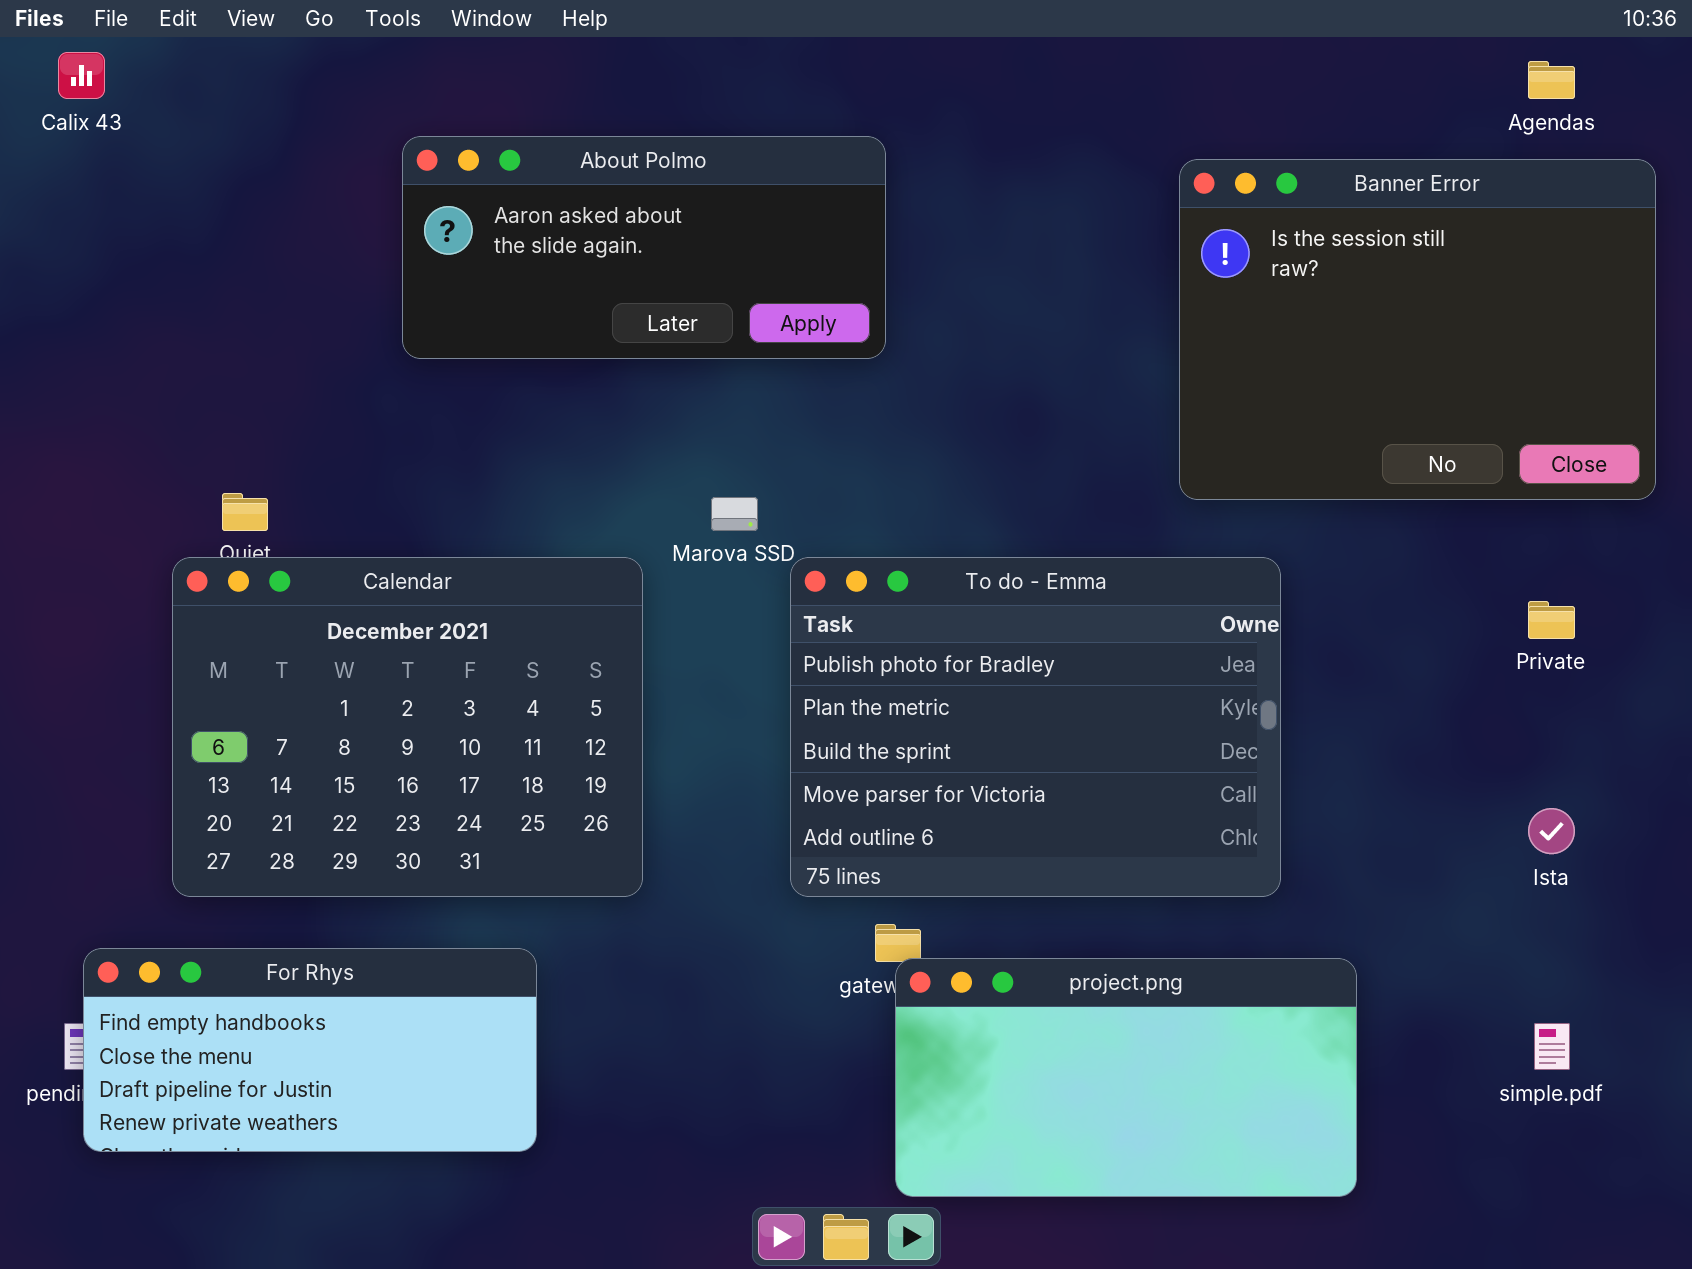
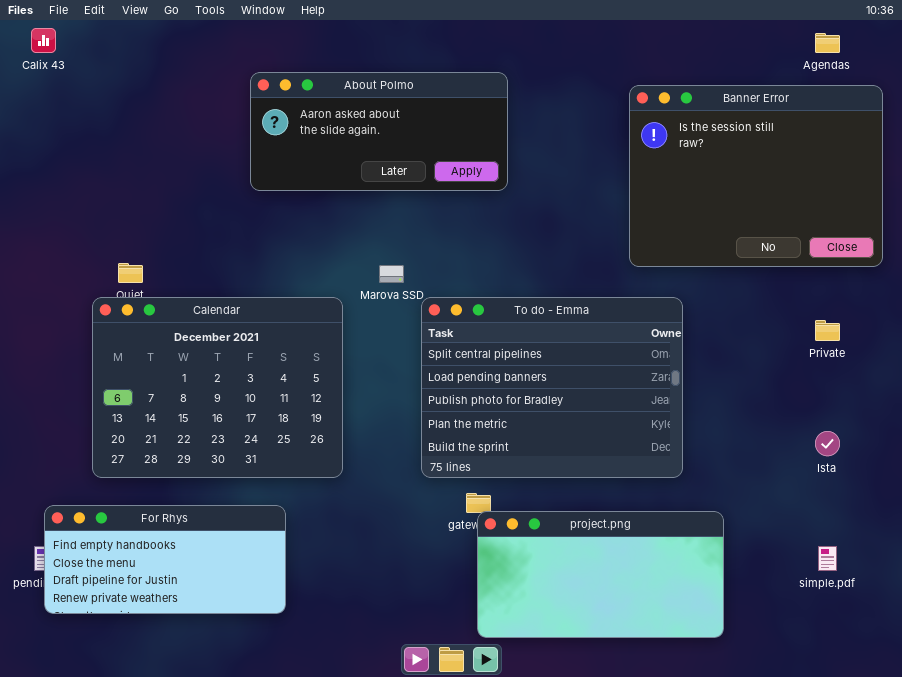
About Polmo: [402,136,886,359] -> [250,72,508,191], moved
To do - Emma: [790,557,1281,897] -> [421,297,683,478], scrolled up 2 rows

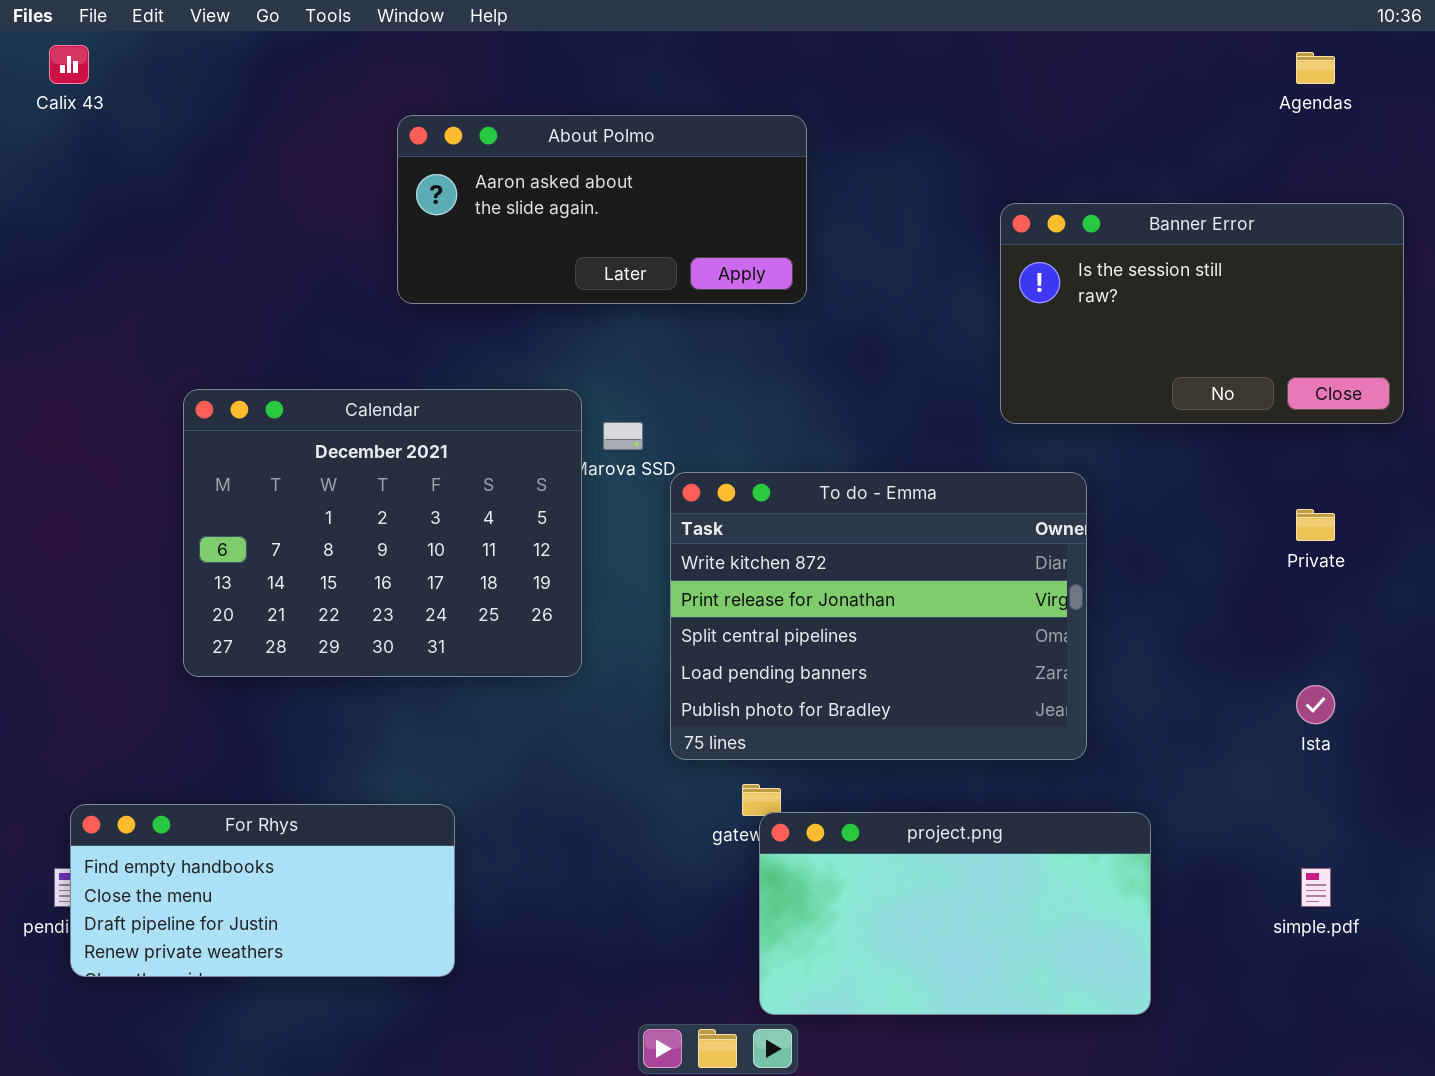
Banner Error: [629,85,883,267] -> [1000,203,1404,424], resized
Calendar: [92,297,343,478] -> [183,389,582,677], moved
To do - Emma: [421,297,683,478] -> [670,472,1087,760], scrolled up 2 rows

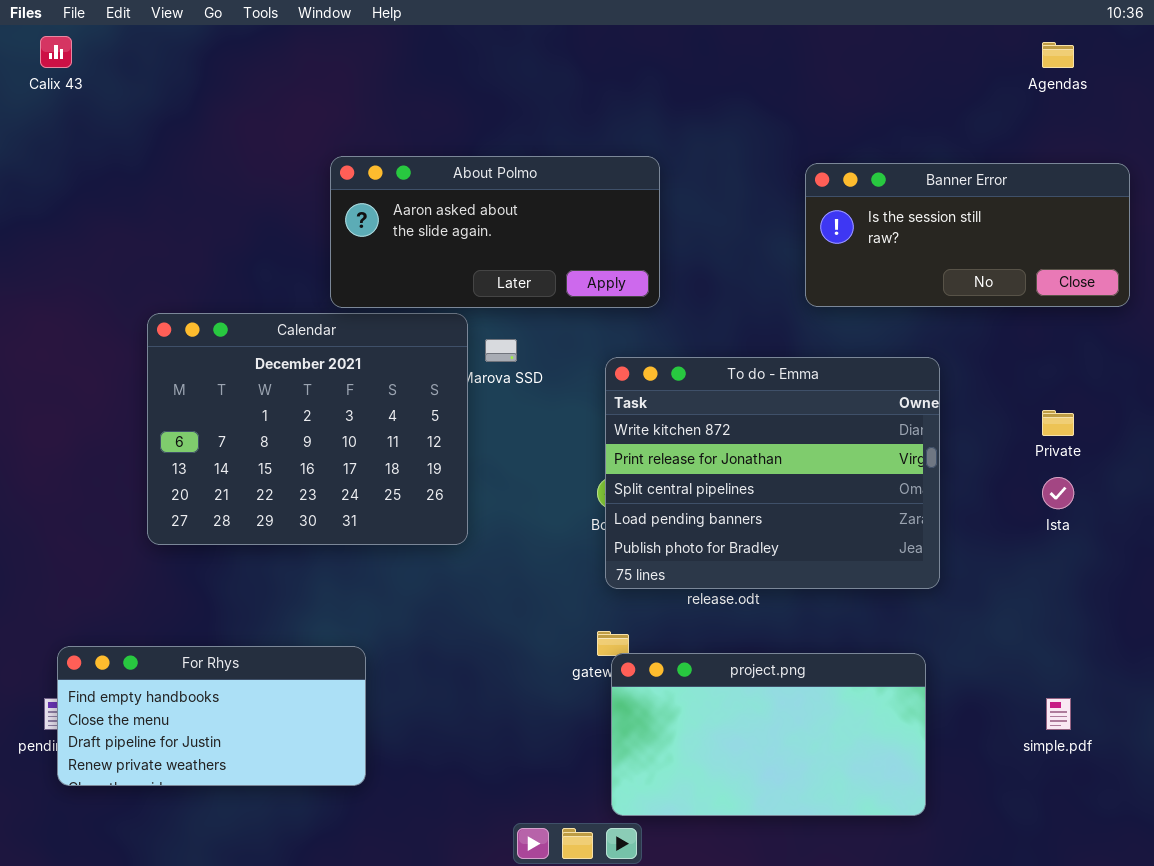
About Polmo: [397,115,807,304] -> [330,156,660,308], moved
Banner Error: [1000,203,1404,424] -> [805,163,1130,307], resized
To do - Emma: [670,472,1087,760] -> [605,357,940,589], moved
Ista: [1296,685,1335,724] -> [1042,477,1074,509], moved

